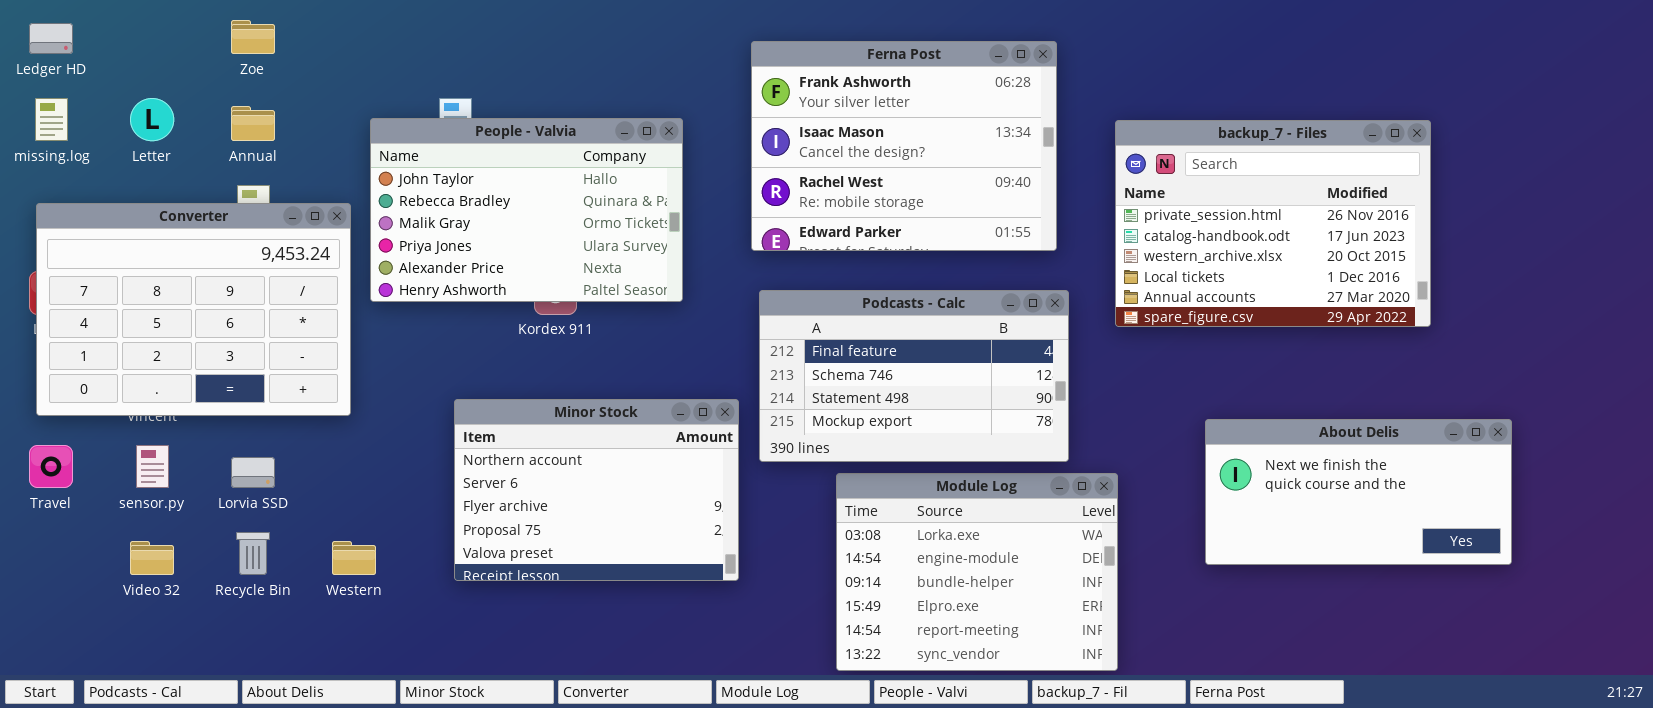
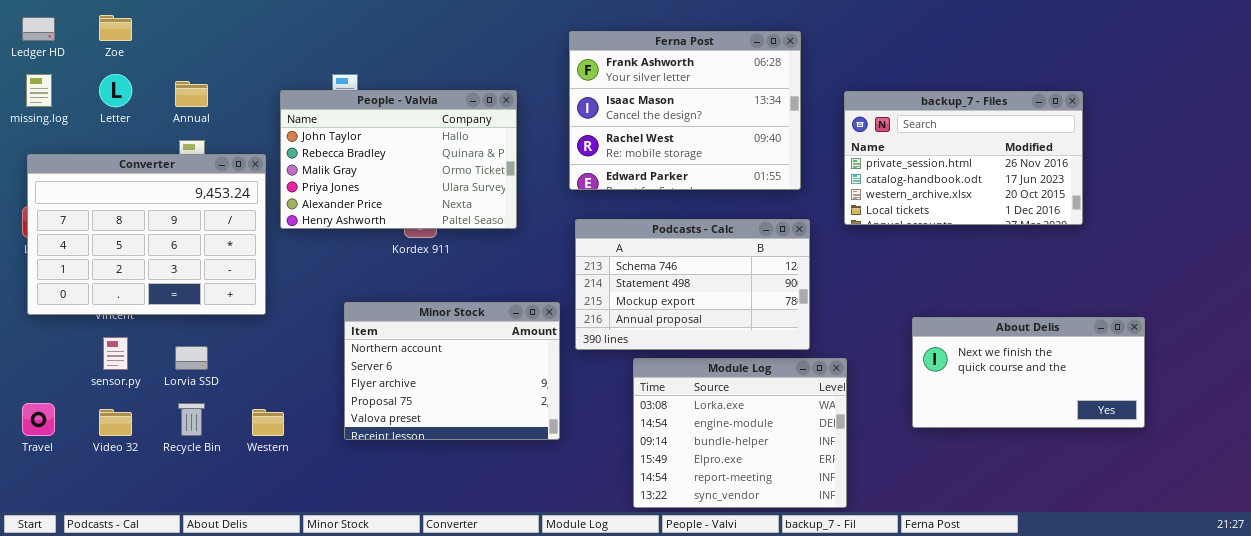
Zoe: [231,20,275,54] -> [99,15,132,41], moved
backup_7 - Files: [1115,120,1431,327] -> [844,91,1083,225], resized
Podcasts - Calc: [759,290,1069,462] -> [575,219,810,350], scrolled down 1 row
Travel: [29,445,73,488] -> [22,403,55,436], moved

